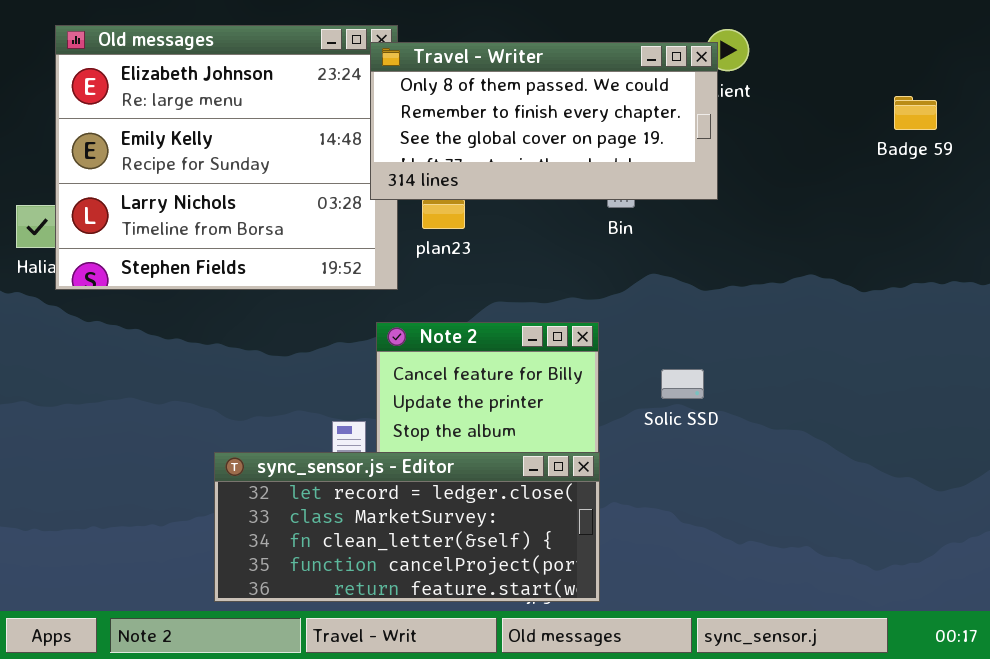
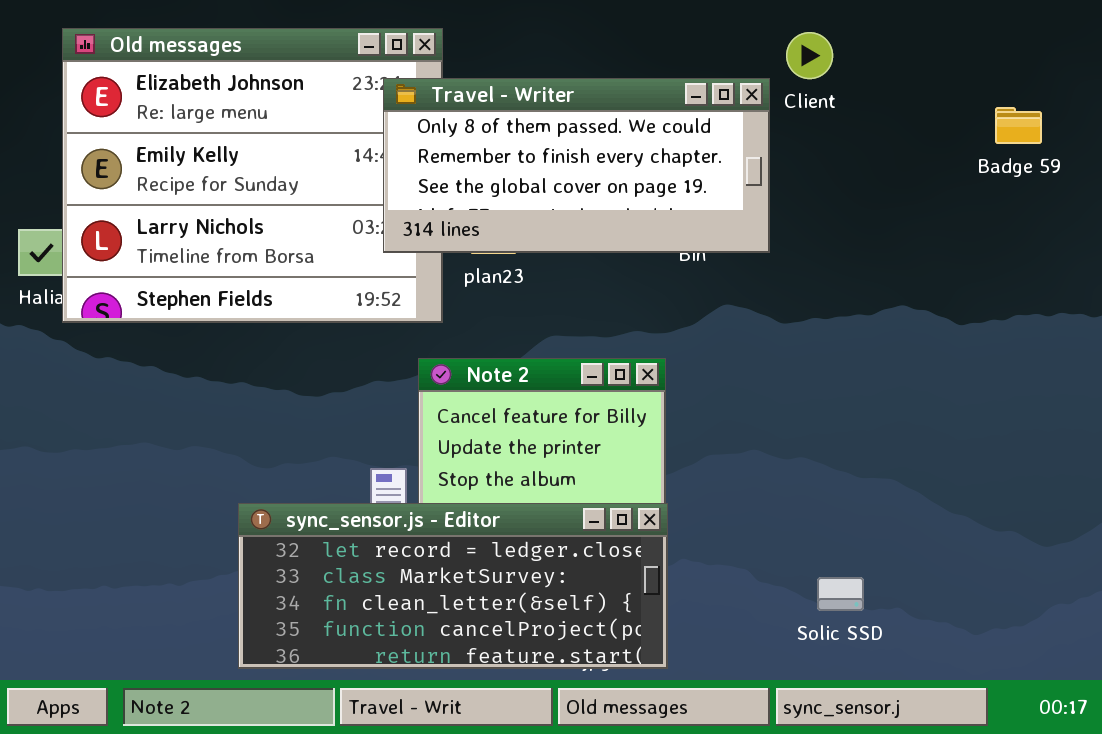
Travel - Writer: [370,42,718,200] -> [383,78,770,253], moved
Solic SSD: [661,369,704,399] -> [817,577,864,611], moved

